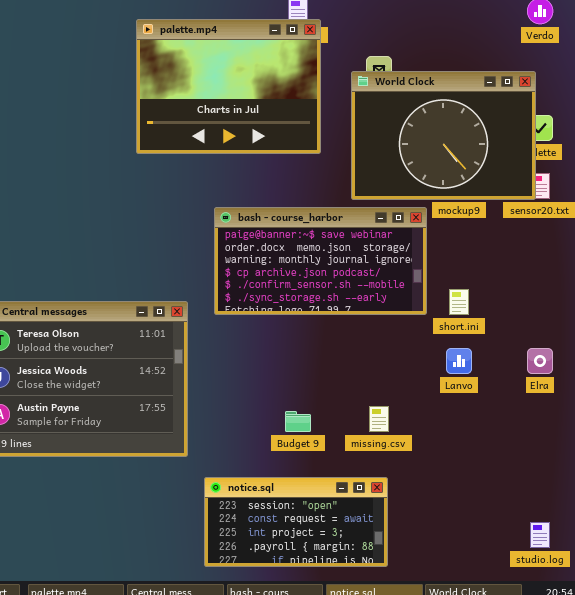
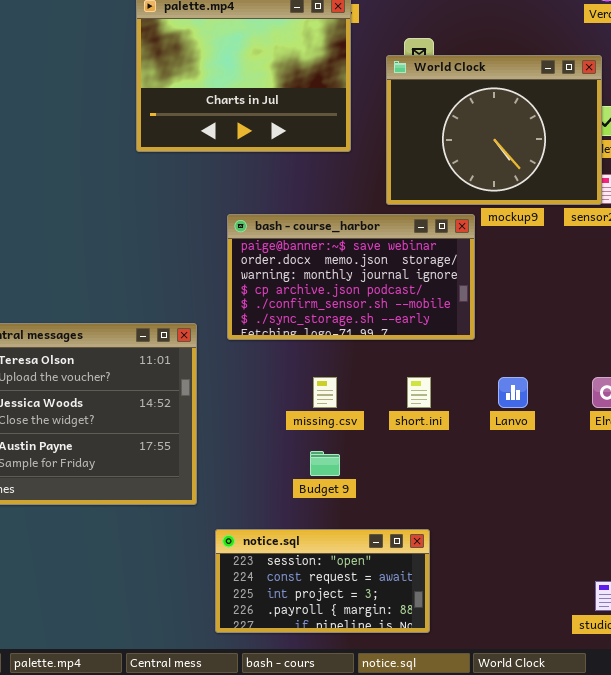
short.ini: [449,289,469,315] -> [407,377,431,408], moved
missing.csv: [369,406,389,432] -> [313,377,337,408], moved

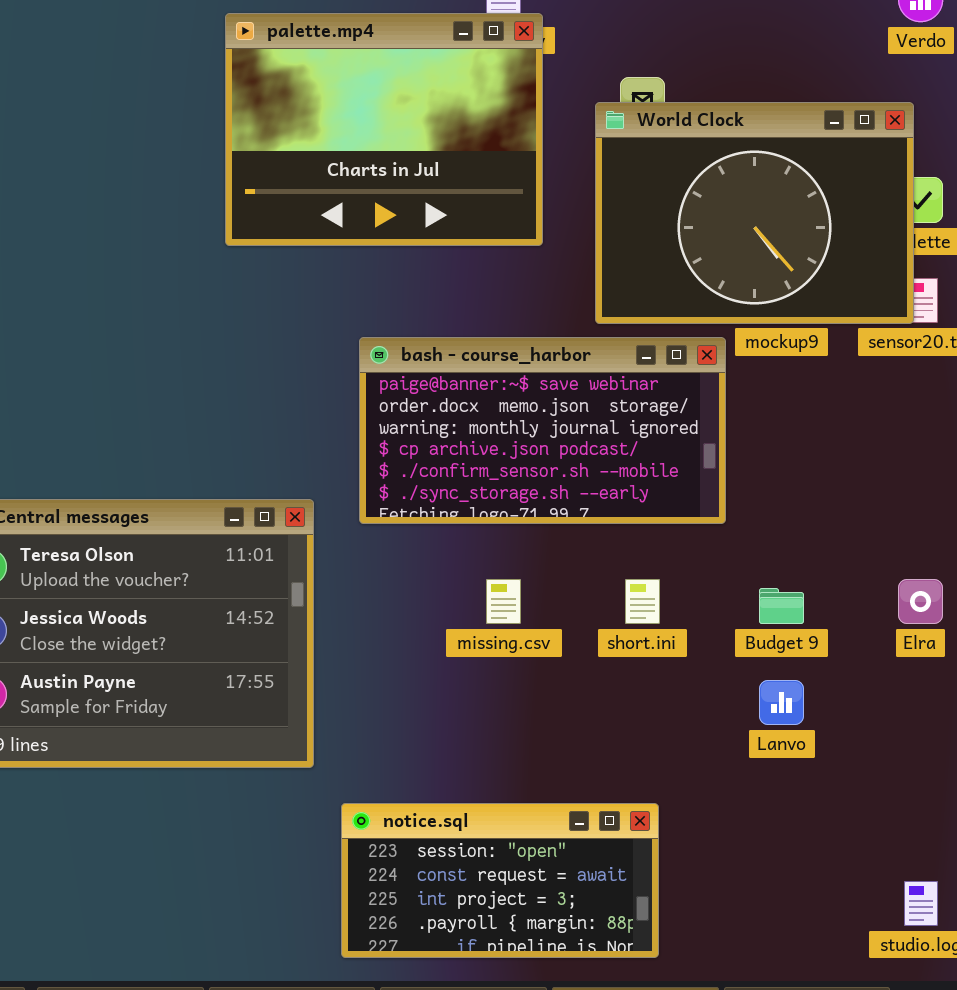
Lanvo: [498,377,528,408] -> [759,680,804,725], moved
Budget 9: [310,451,340,476] -> [759,588,804,624], moved

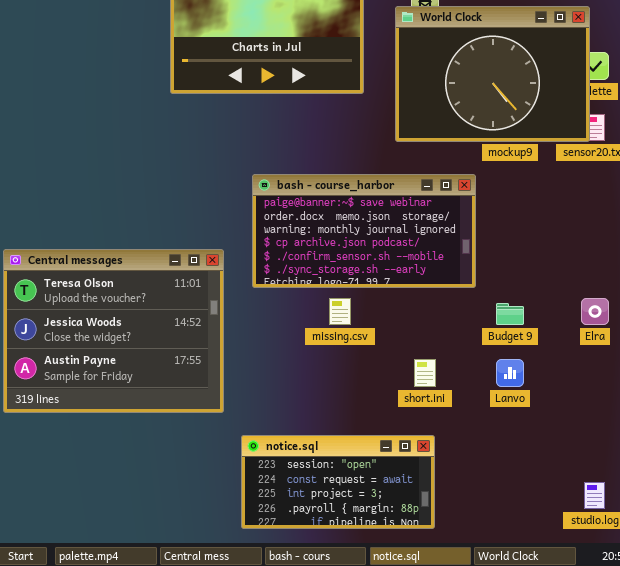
bash - course_harbor: [359,337,726,524] -> [252,174,476,288], moved
short.ini: [625,579,660,624] -> [414,359,436,387], moved

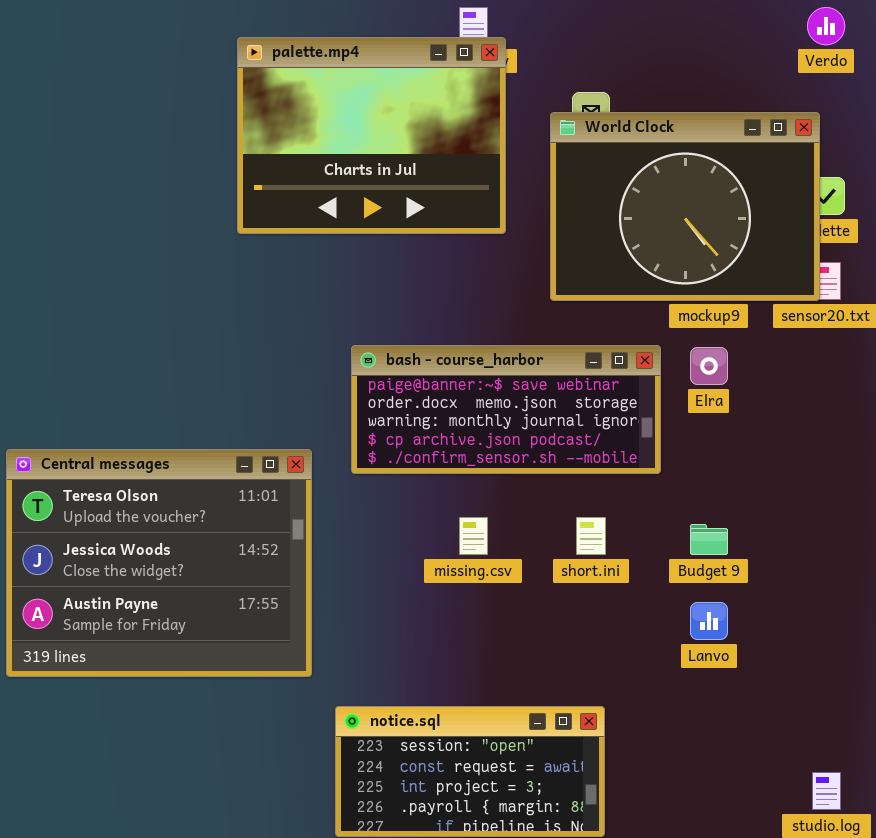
bash - course_harbor: [252,174,476,288] -> [351,345,661,474], resized
Elra: [581,298,609,325] -> [690,347,728,385], moved
short.ini: [414,359,436,387] -> [576,517,606,555], moved

